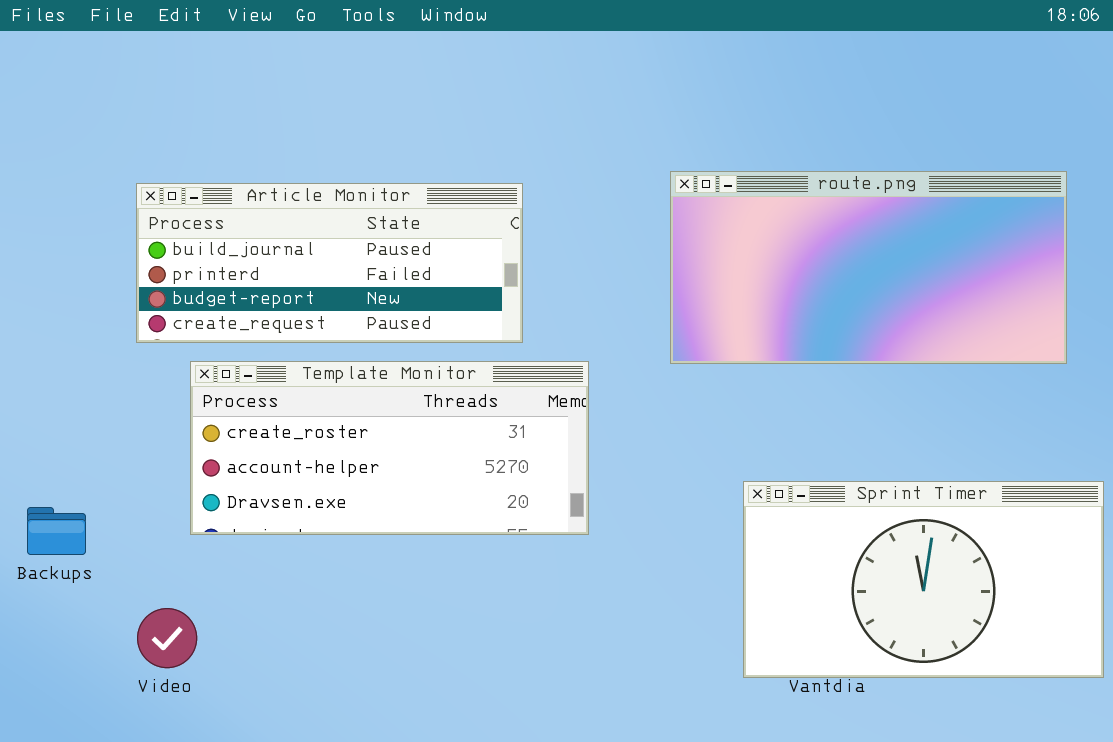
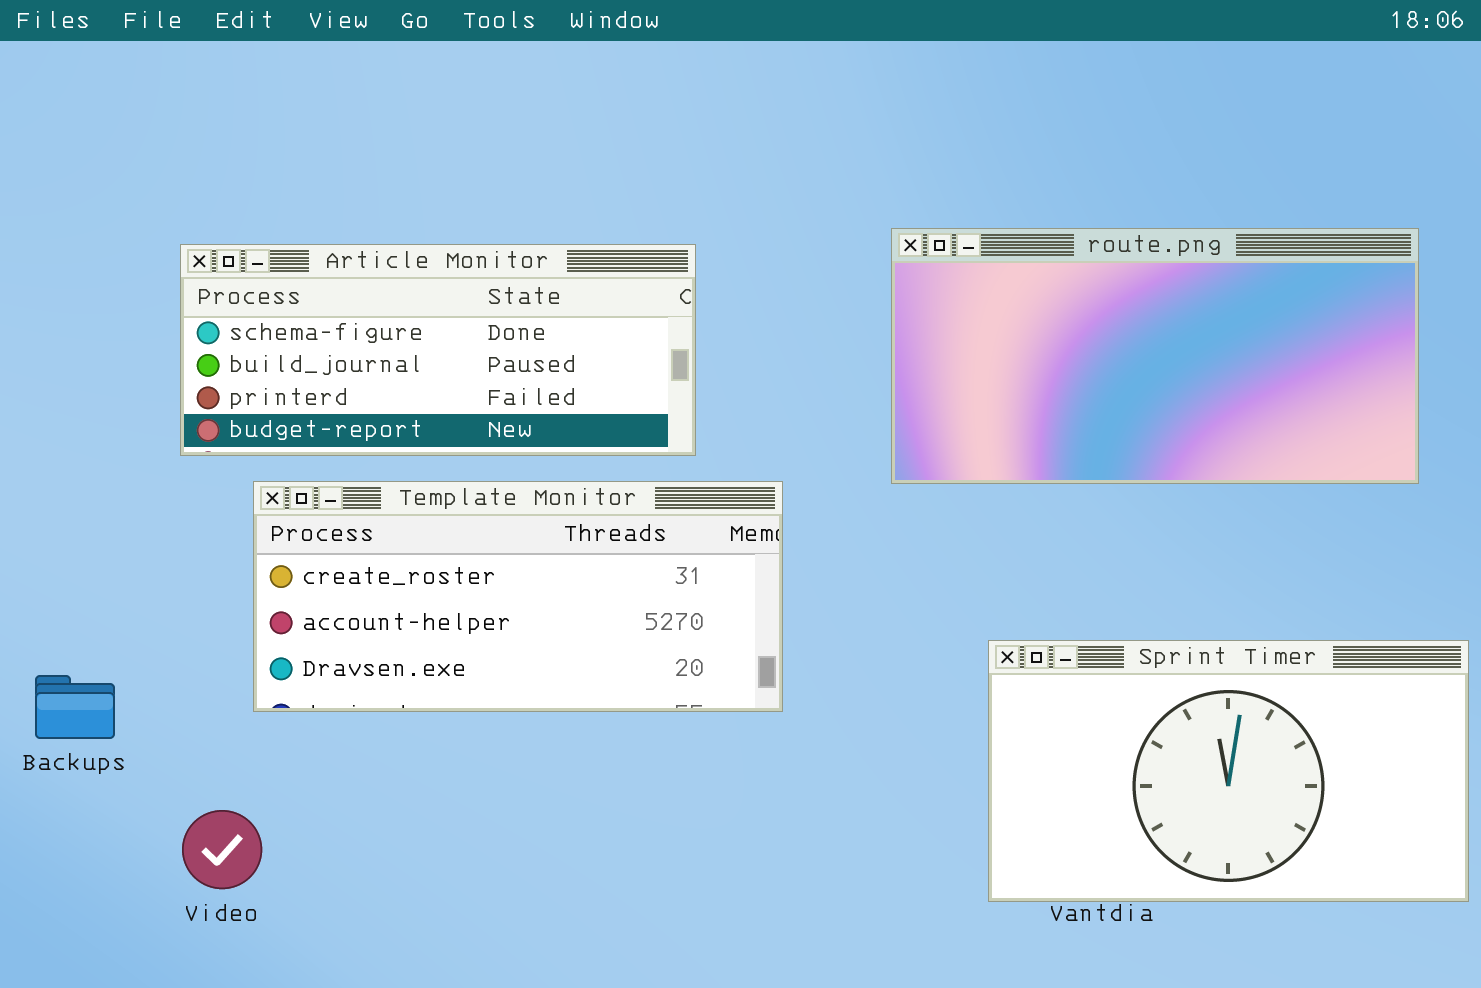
Article Monitor: [136,183,523,343] -> [180,244,696,456], scrolled up 1 row

